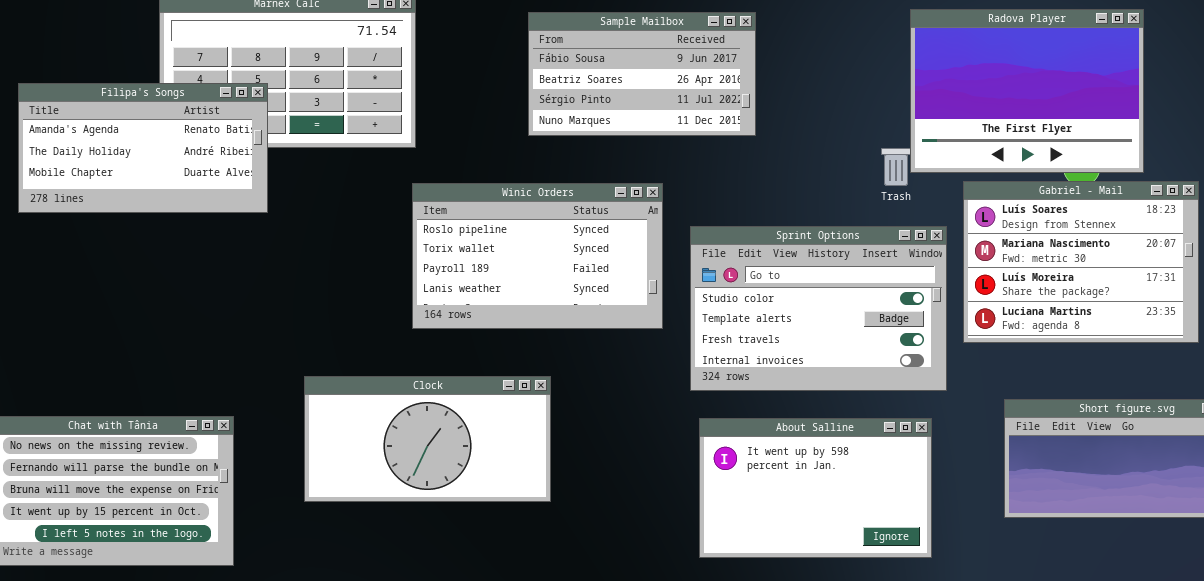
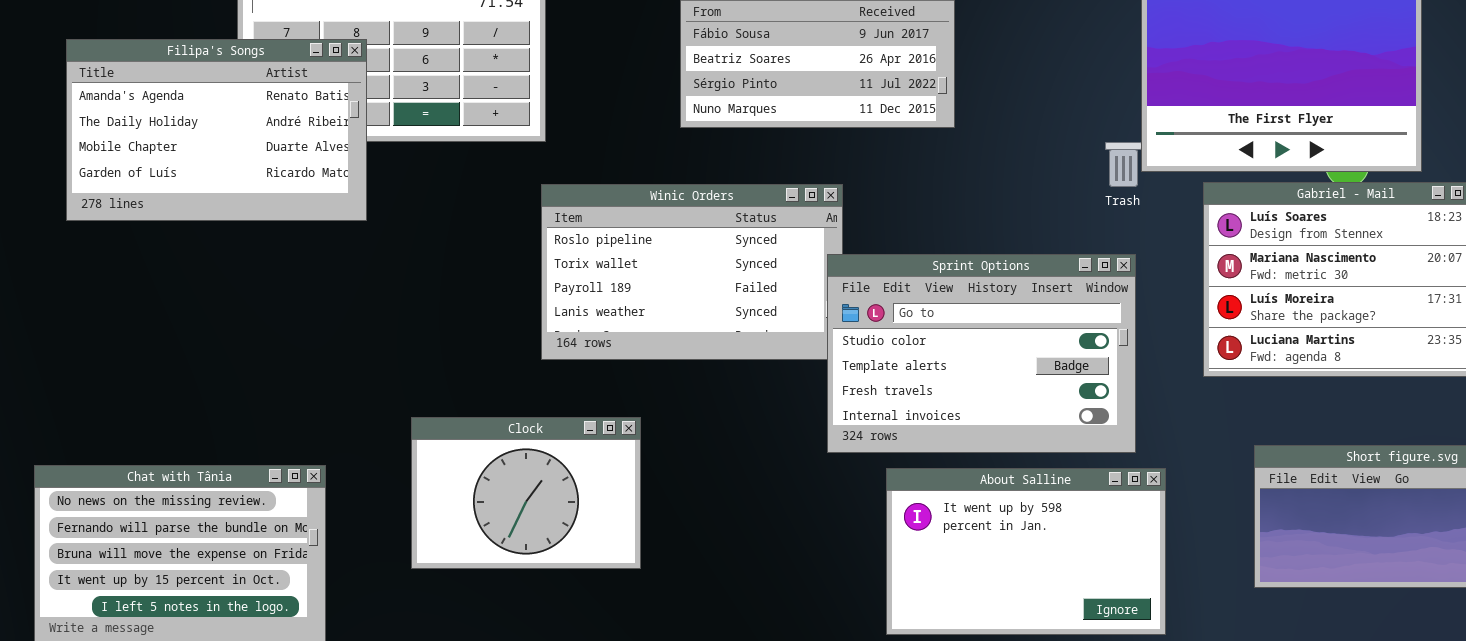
Filipa's Songs: [18,83,268,213] -> [66,39,367,221], resized
Sprint Options: [690,226,947,391] -> [827,254,1136,453], moved
Clock: [304,376,551,502] -> [411,417,641,569], resized

